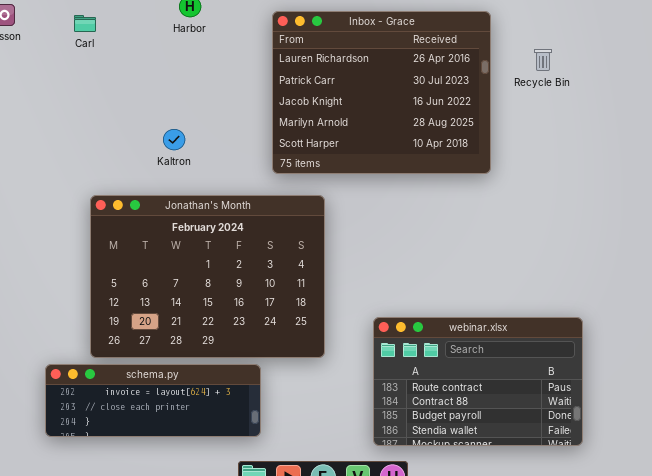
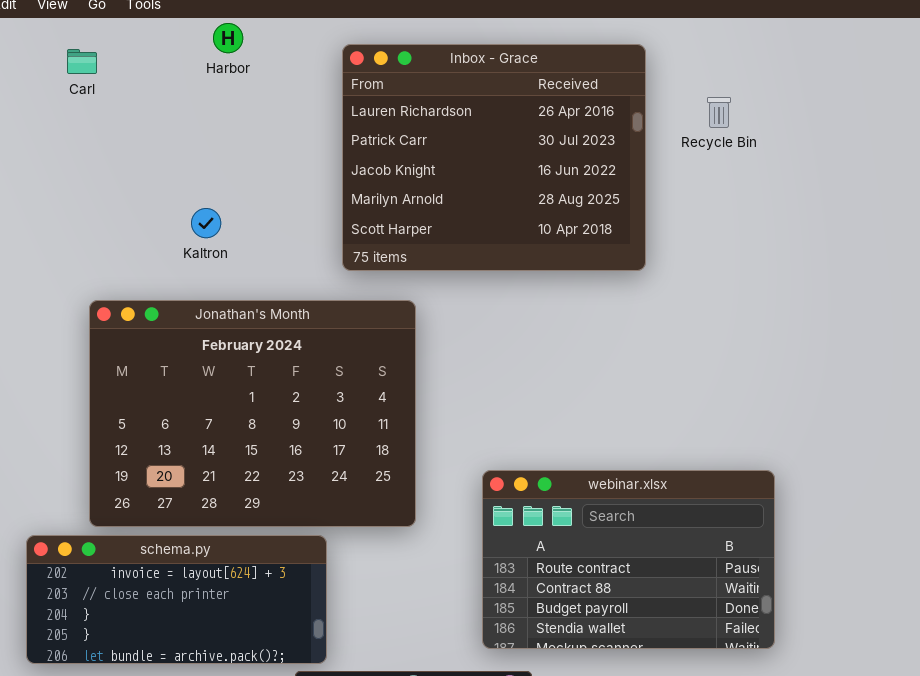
schema.py: [45,364,261,437] -> [26,535,327,664], resized

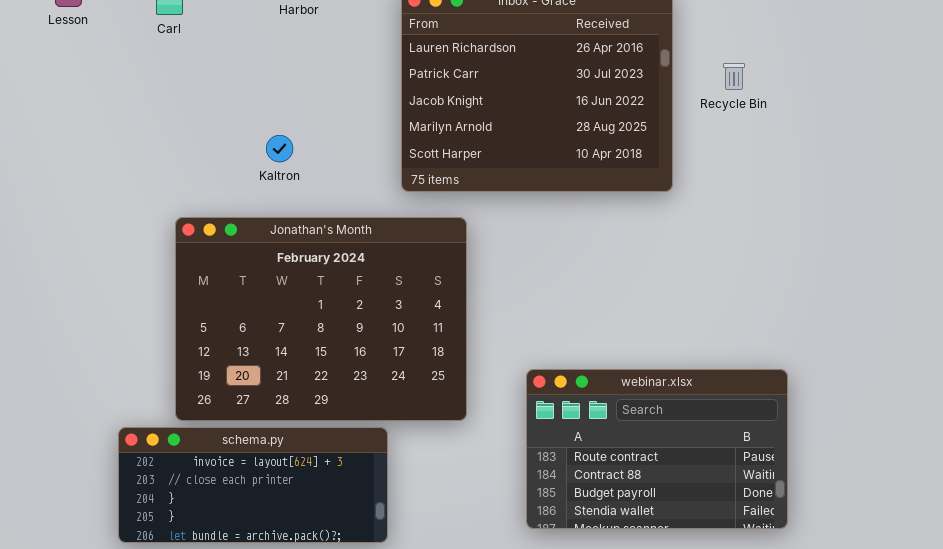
Recycle Bin: [707,97,731,128] -> [723,63,745,90], moved

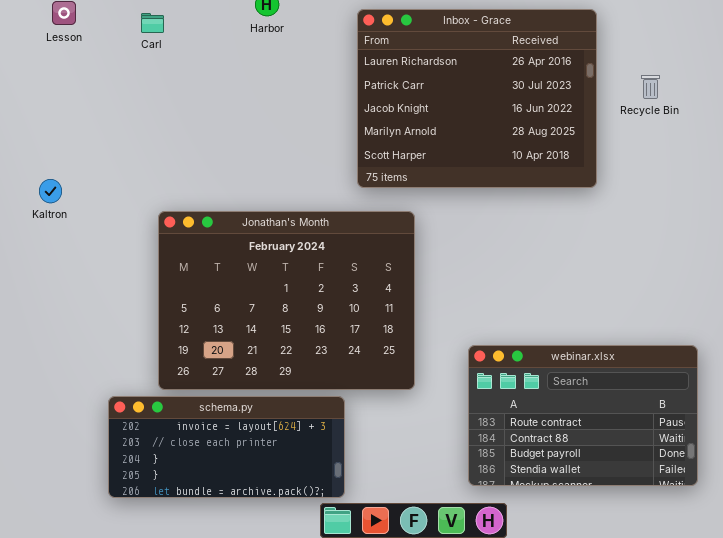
Kaltron: [266,135,293,162] -> [39,179,62,203], moved

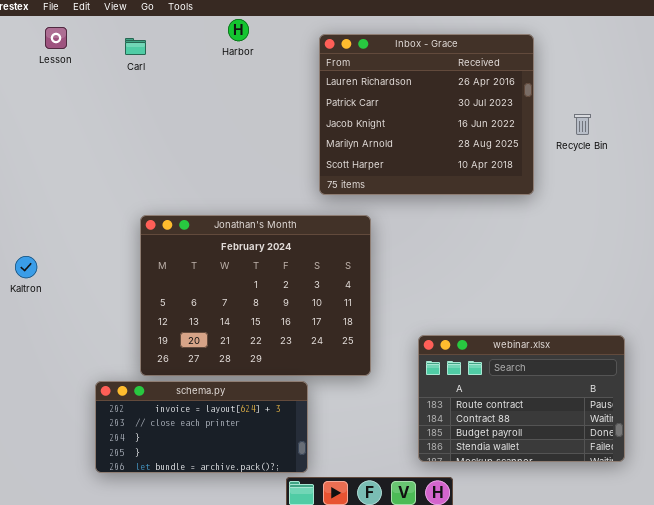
Recycle Bin: [641,75,660,99] -> [574,114,591,135], moved
Kaltron: [39,179,62,203] -> [15,256,37,278], moved

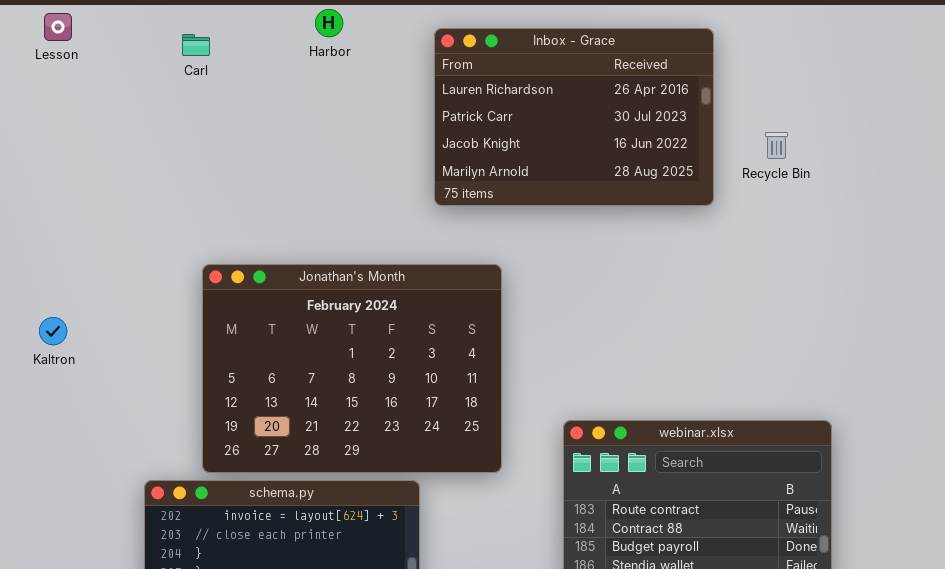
Lesson: [45,27,67,49] -> [44,13,72,41], moved
Inbox - Grace: [319,34,534,195] -> [434,28,714,206], resized

